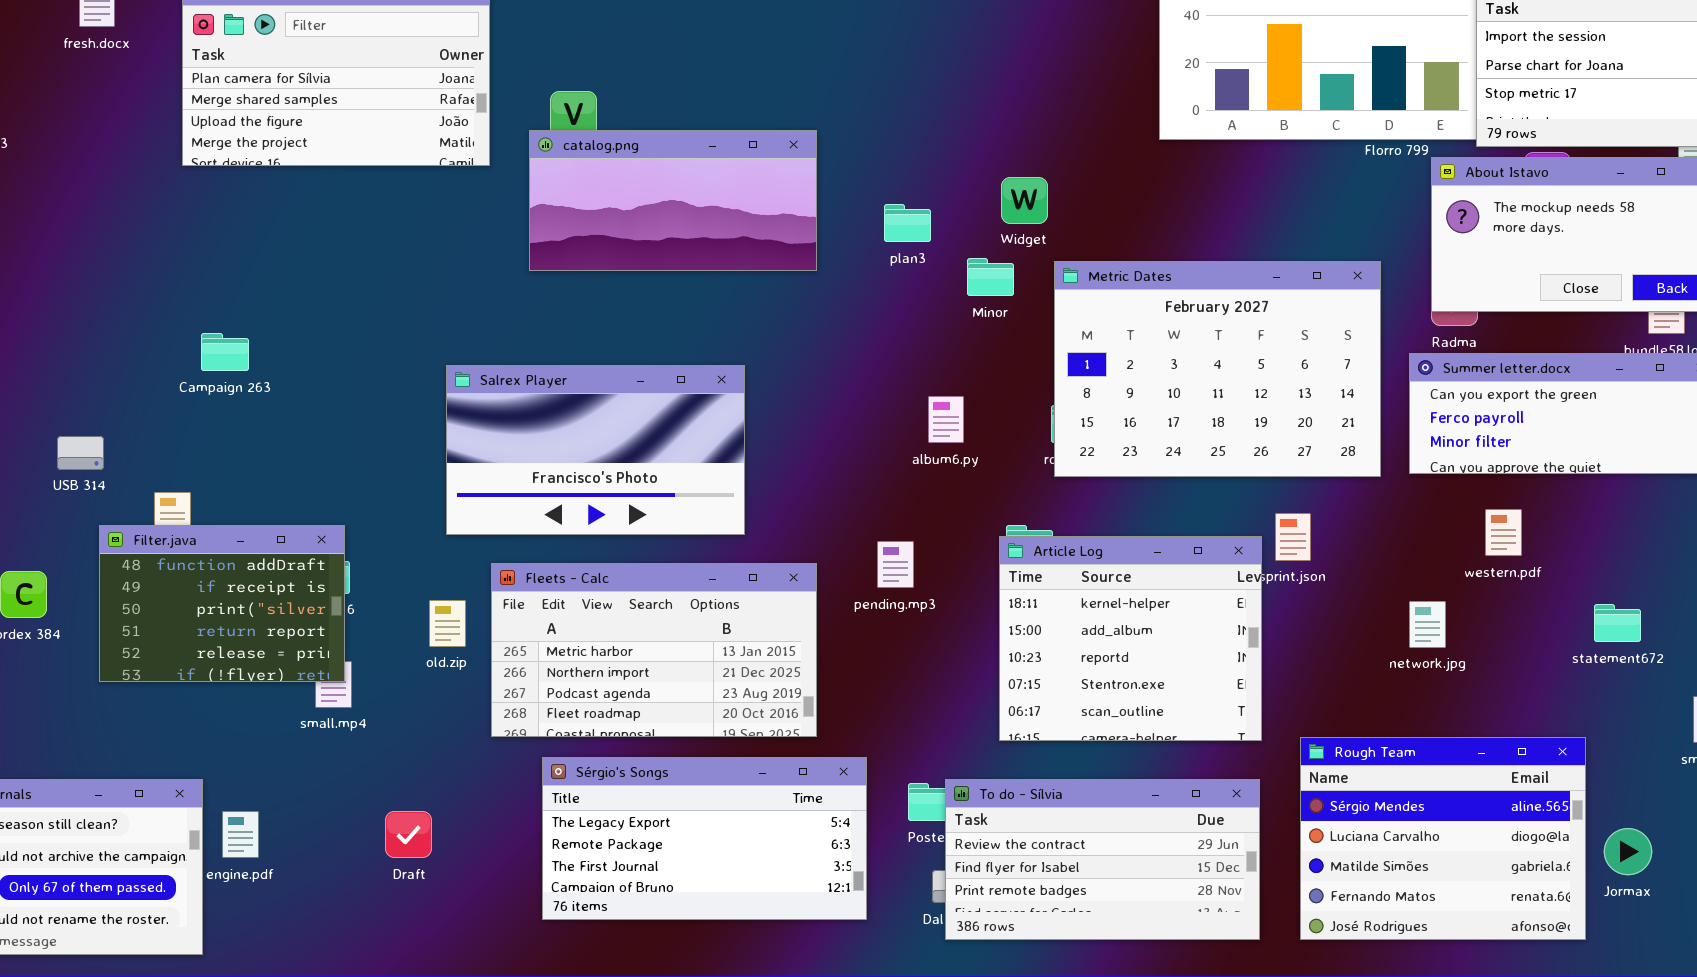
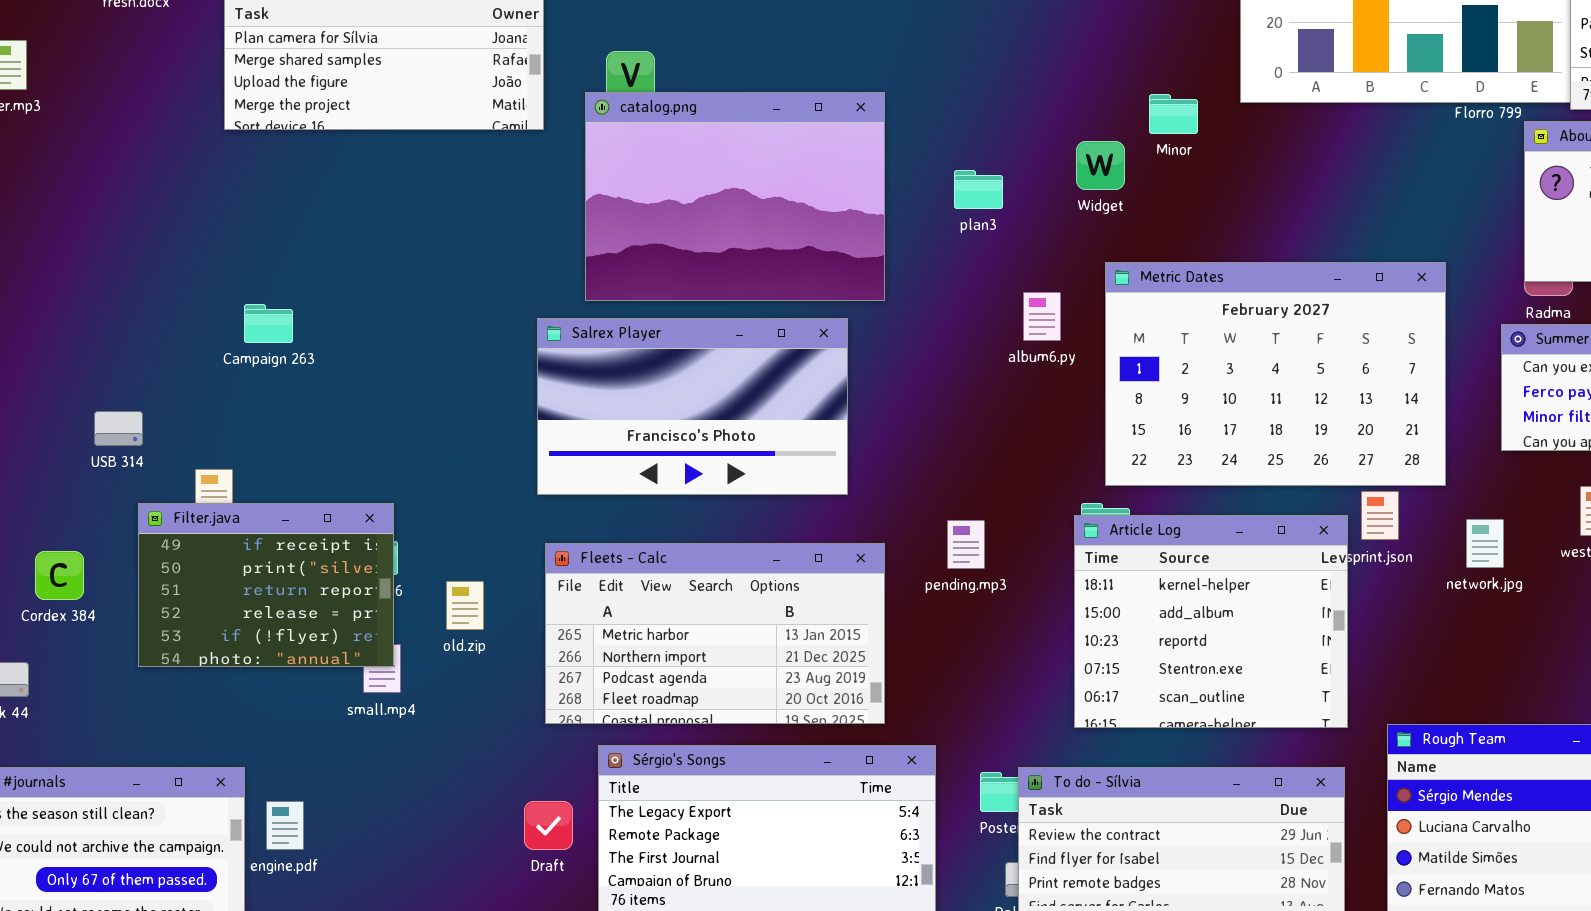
catalog.png: [529,130,817,271] -> [585,92,885,301], resized
Minor: [967,258,1014,296] -> [1149,94,1198,134], moved
Metric Dates: [1054,261,1381,477] -> [1105,262,1446,486], moved
Salrex Player: [446,365,745,535] -> [537,318,848,495], moved
album6.py: [928,396,964,443] -> [1023,292,1061,341], moved
Filter.java: [99,525,345,682] -> [138,503,394,667], scrolled down 1 row
old.zip: [429,600,466,647] -> [446,581,484,630], moved
network.jpg: [1409,601,1446,648] -> [1466,519,1504,568], moved
Draft: [385,811,432,858] -> [524,801,573,850], moved

